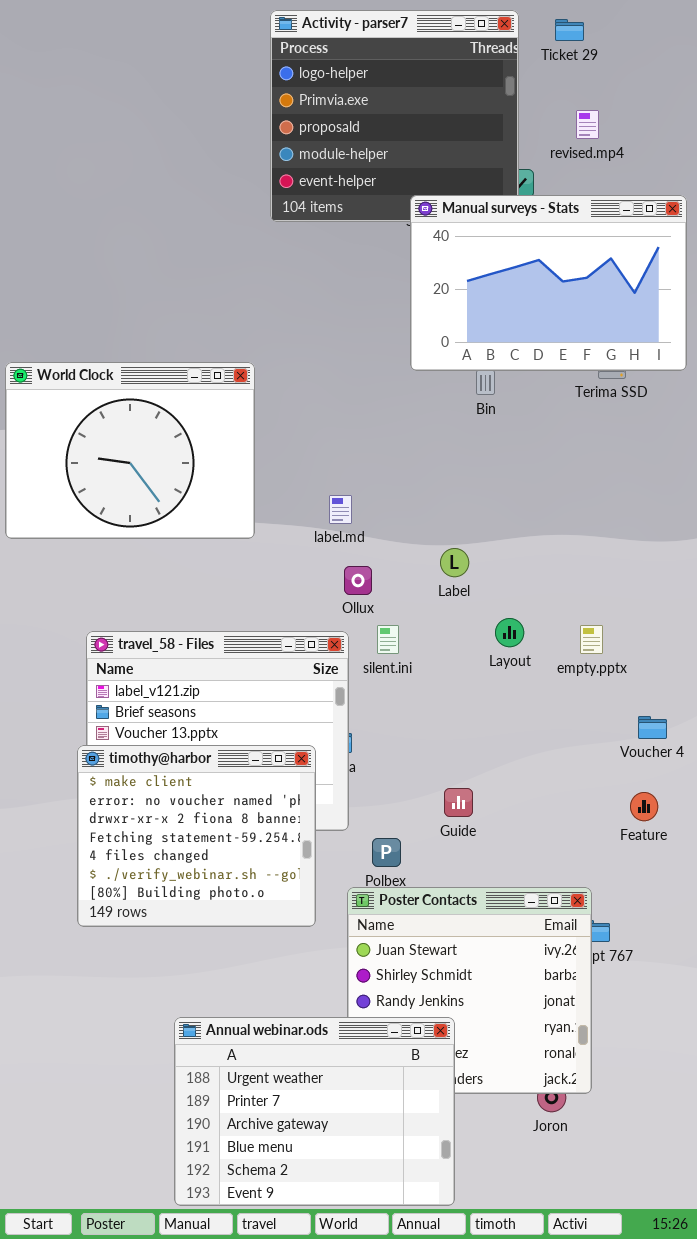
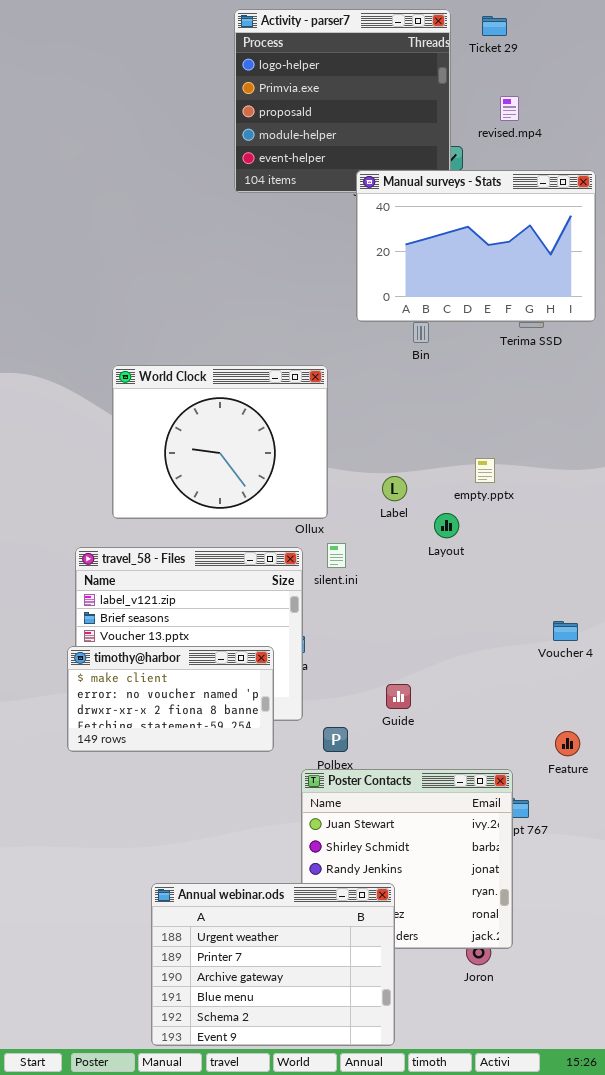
World Clock: [5,362,255,539] -> [112,365,328,519], moved
Layout: [495,618,524,647] -> [434,513,459,538], moved
empty.pptx: [580,625,603,654] -> [475,458,495,483], moved
timothy@harbor: [77,745,316,927] -> [67,646,274,752], resized
Feature: [630,792,658,821] -> [555,731,580,756], moved

